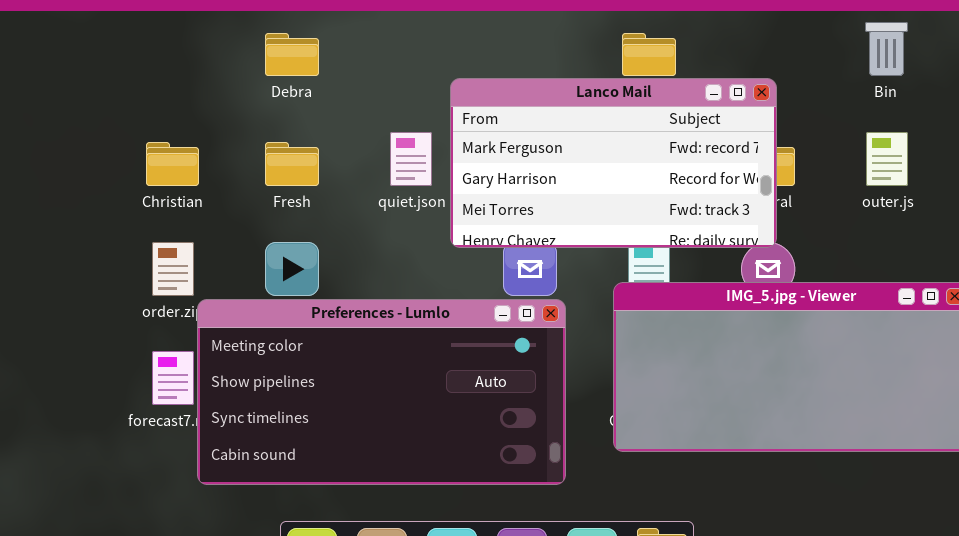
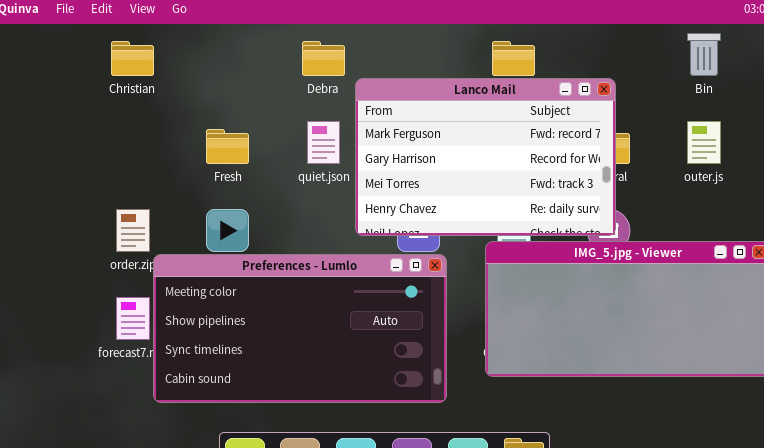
Debra: [265,33,319,76] -> [302,41,345,76], moved
Lanco Mail: [450,78,777,248] -> [355,78,616,236], resized
Christian: [146,142,199,186] -> [111,41,154,76], moved

